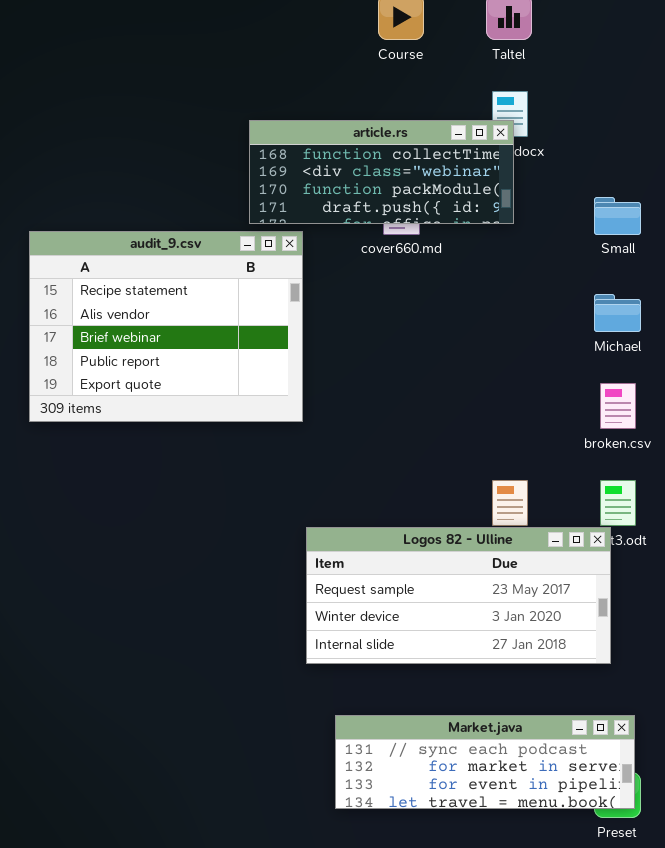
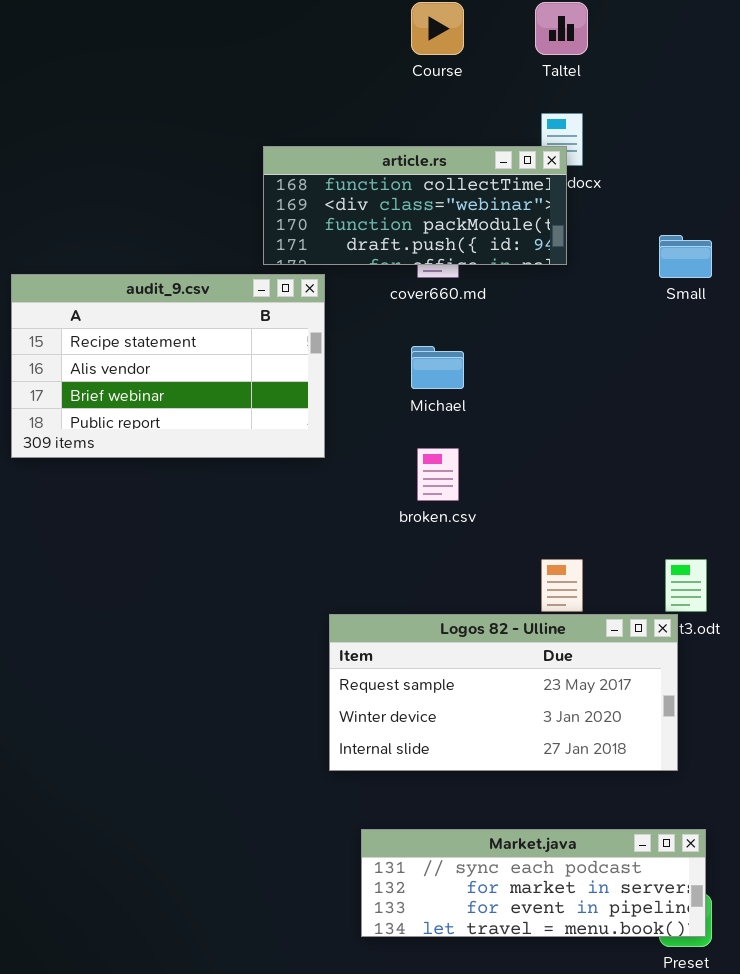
audit_9.csv: [29,231,303,422] -> [11,274,325,458], resized
Michael: [594,294,641,332] -> [411,346,464,389], moved
broken.csv: [600,383,636,429] -> [417,448,459,501], moved

